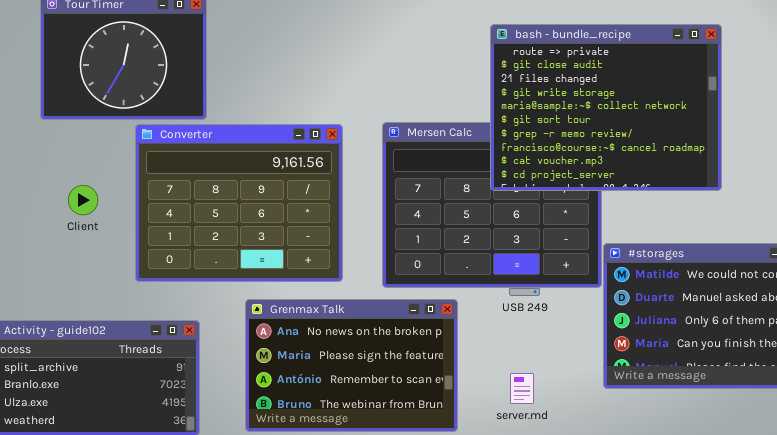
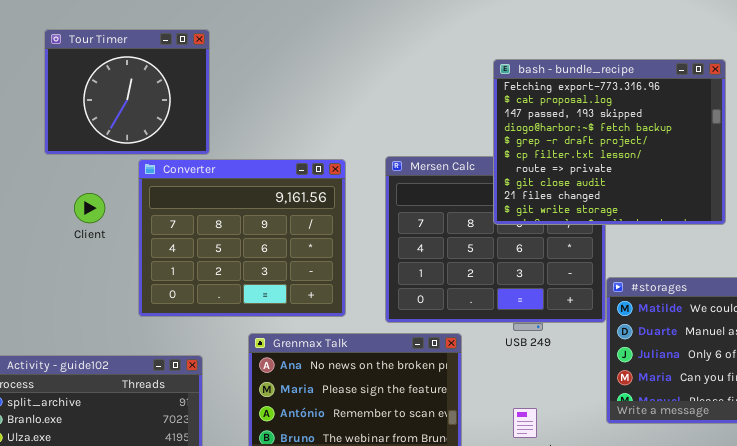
bash - bundle_recipe: [490,24,722,191] -> [493,59,726,225], scrolled up 6 rows
Client: [68,185,98,215] -> [74,193,105,223], moved

